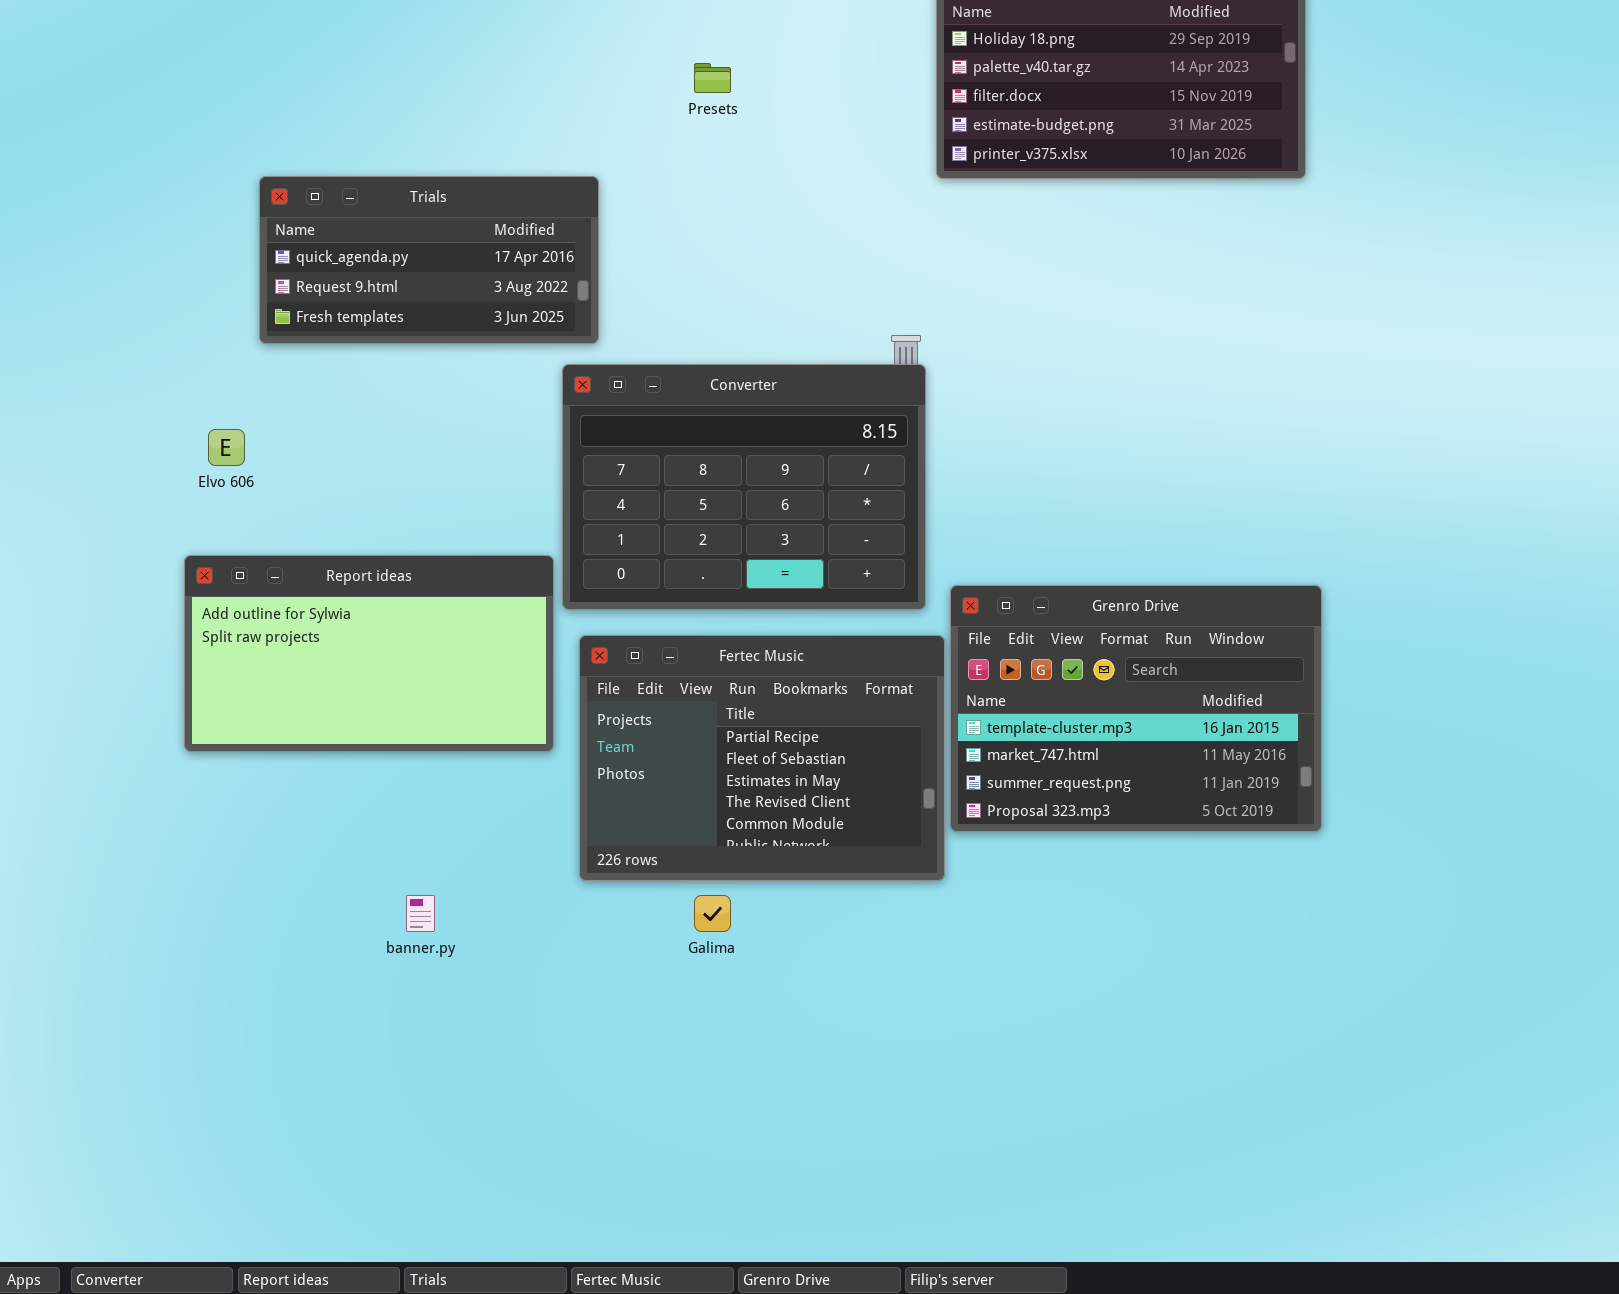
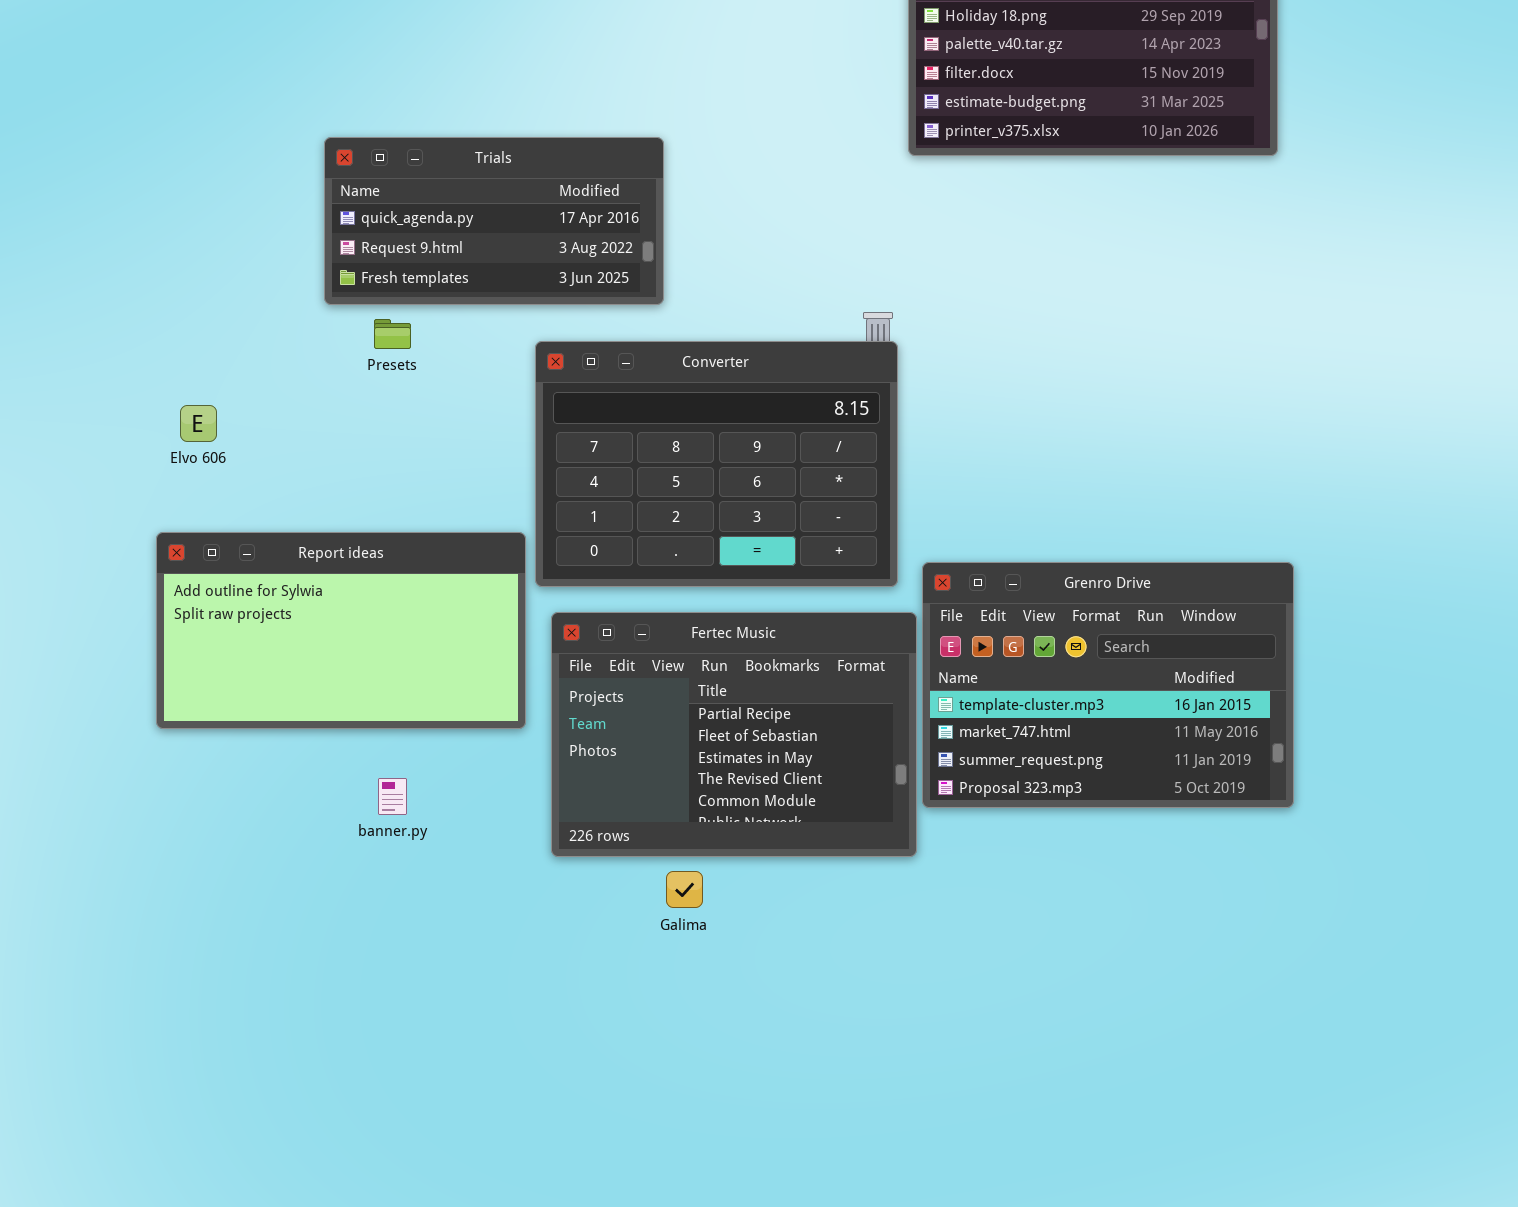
Presets: [694,63,731,93] -> [374,319,411,349], moved
Trials: [259,176,599,344] -> [324,137,664,305], moved
banner.py: [406,895,435,932] -> [378,778,407,815], moved

